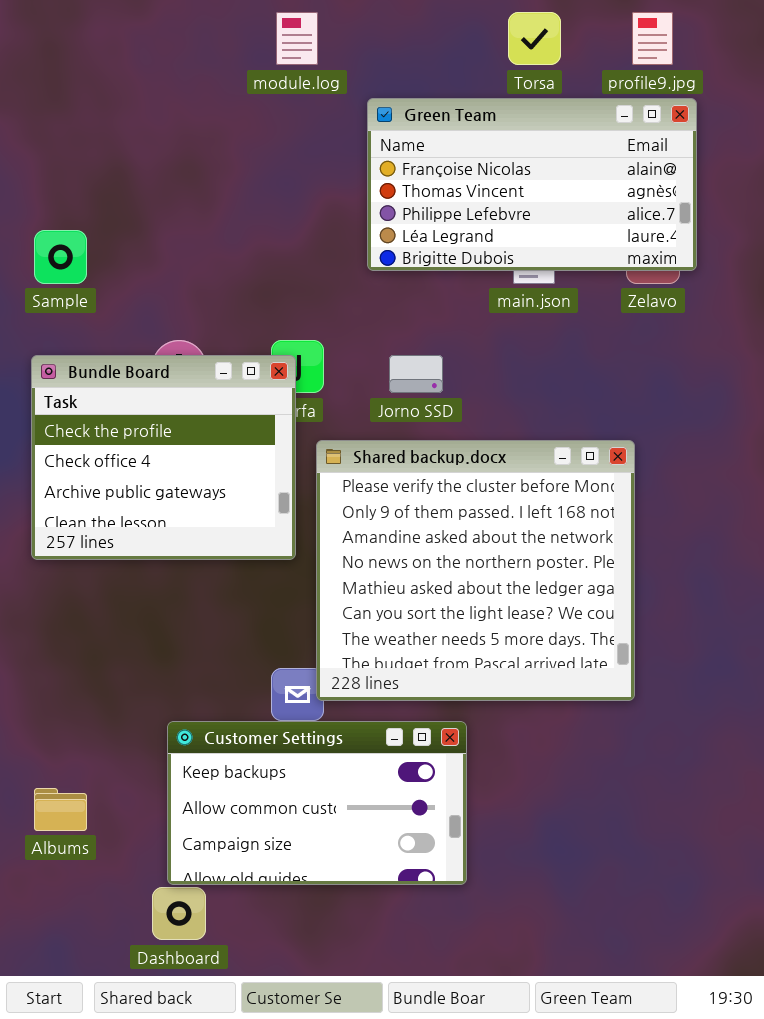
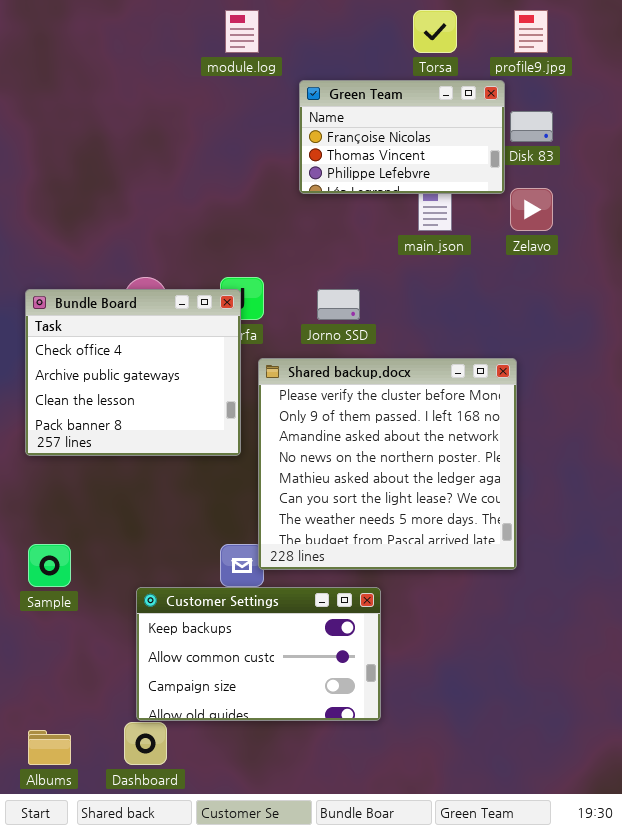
Green Team: [367,98,697,271] -> [299,80,505,194], resized
Sample: [34,230,87,284] -> [28,544,71,587], moved
Bundle Board: [31,355,296,560] -> [25,289,241,456], scrolled down 1 row
Albums: [34,788,87,831] -> [28,730,71,765], moved

